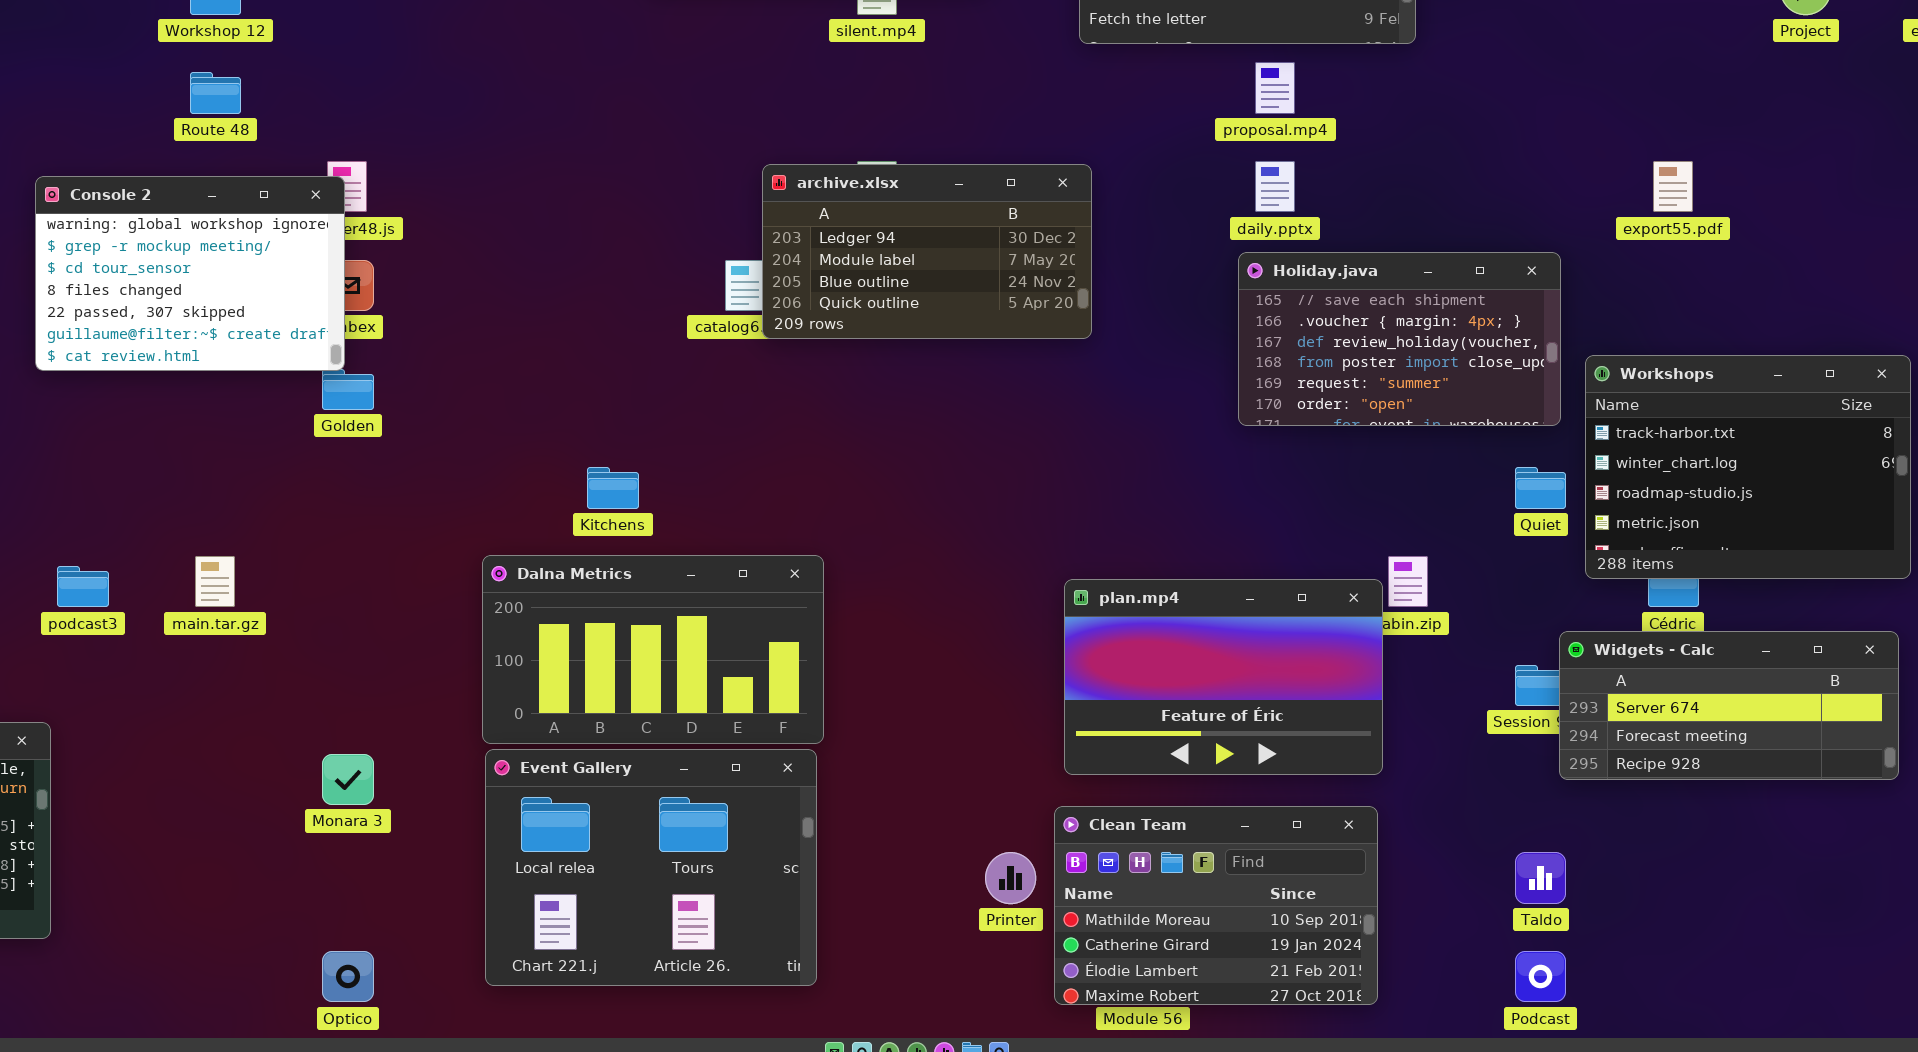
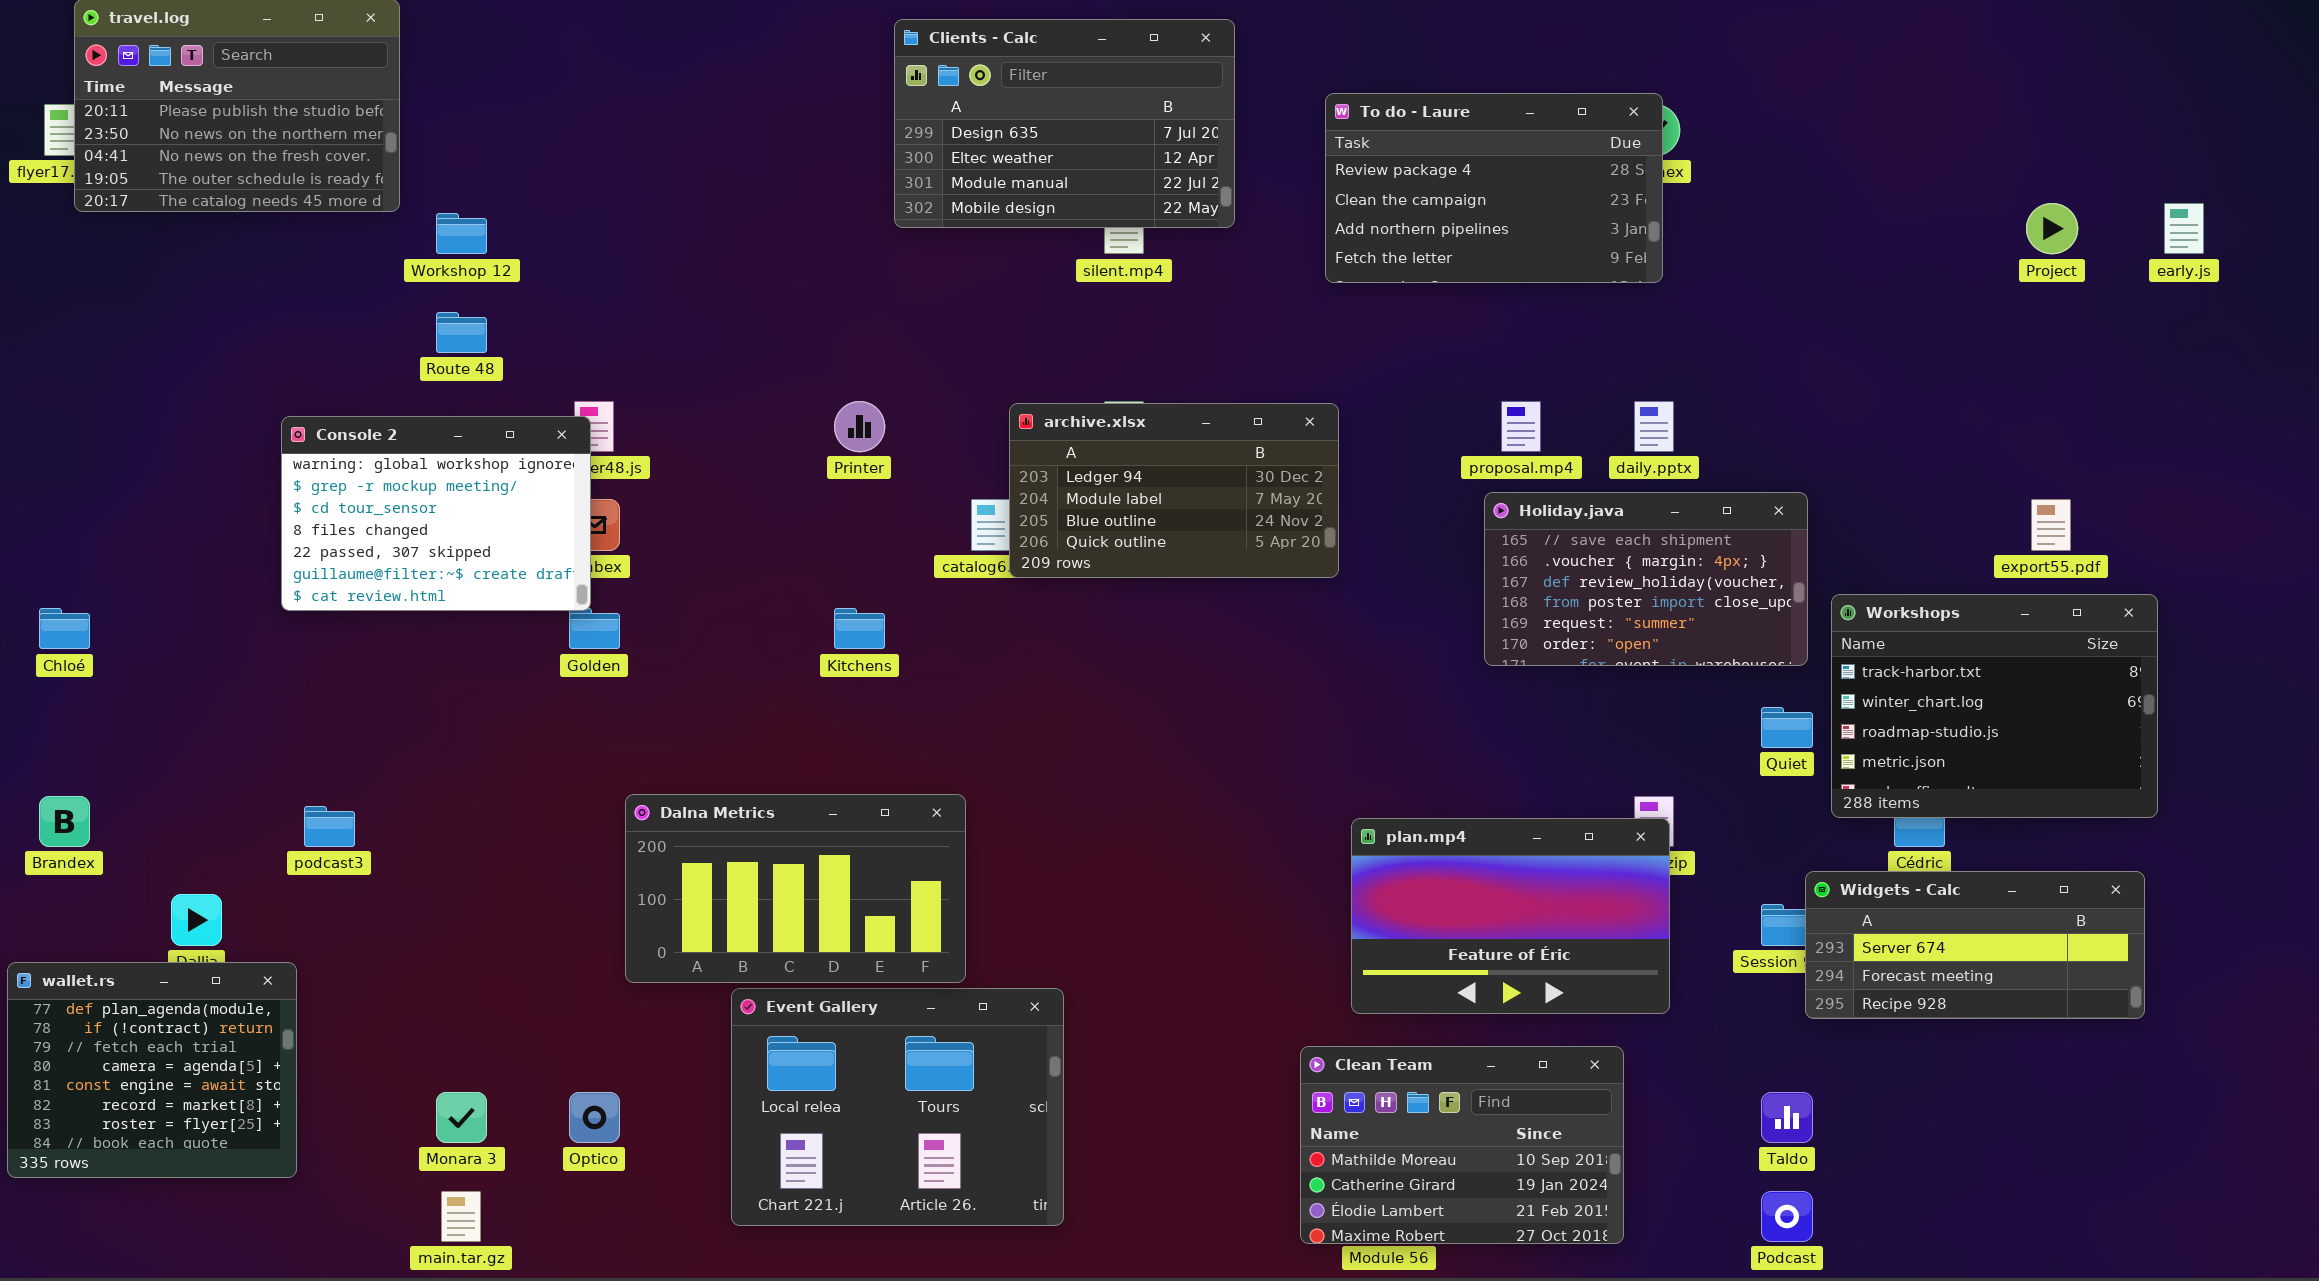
proposal.mp4: [1255,62,1295,114] -> [1501,401,1541,452], moved
daily.pptx: [1255,161,1295,212] -> [1634,401,1674,452], moved
export55.pdf: [1653,161,1693,212] -> [2031,499,2071,551], moved
Kitchens: [587,467,639,509] -> [834,608,885,649], moved
Dalna Metrics: [482,555,824,744] -> [625,794,966,983], moved
main.tar.gz: [195,556,235,607] -> [441,1191,481,1242], moved
plan.mp4: [1064,579,1383,775] -> [1351,818,1670,1014], moved
Monara 3: [322,754,374,805] -> [436,1092,487,1143], moved
Printer: [985,852,1036,904] -> [834,401,885,452], moved
Optico: [322,951,374,1002] -> [569,1092,620,1143], moved

